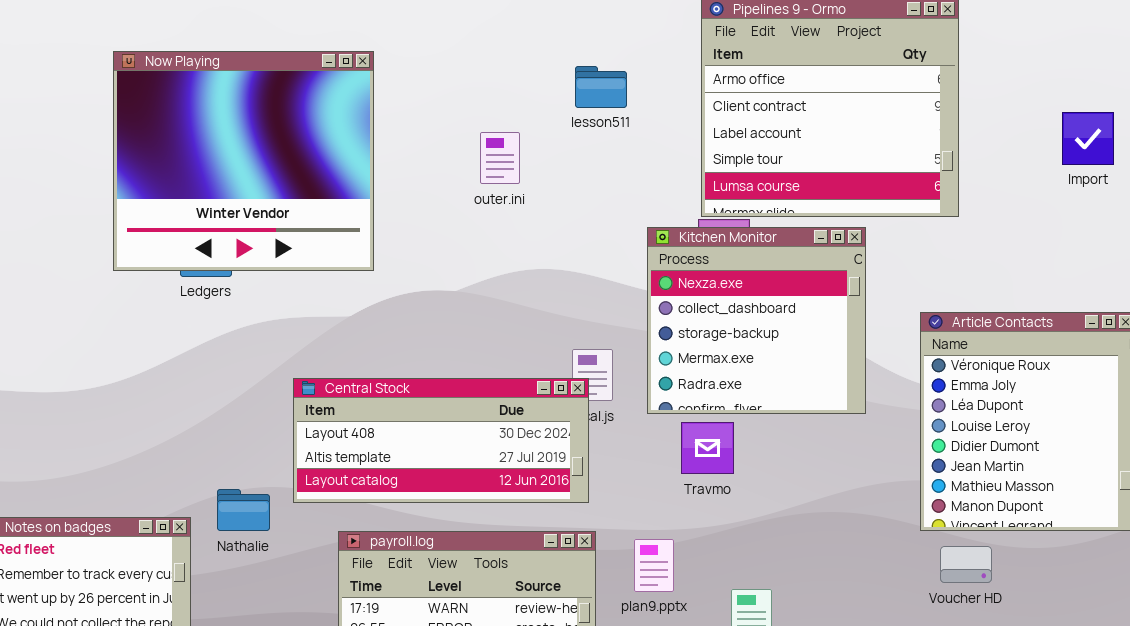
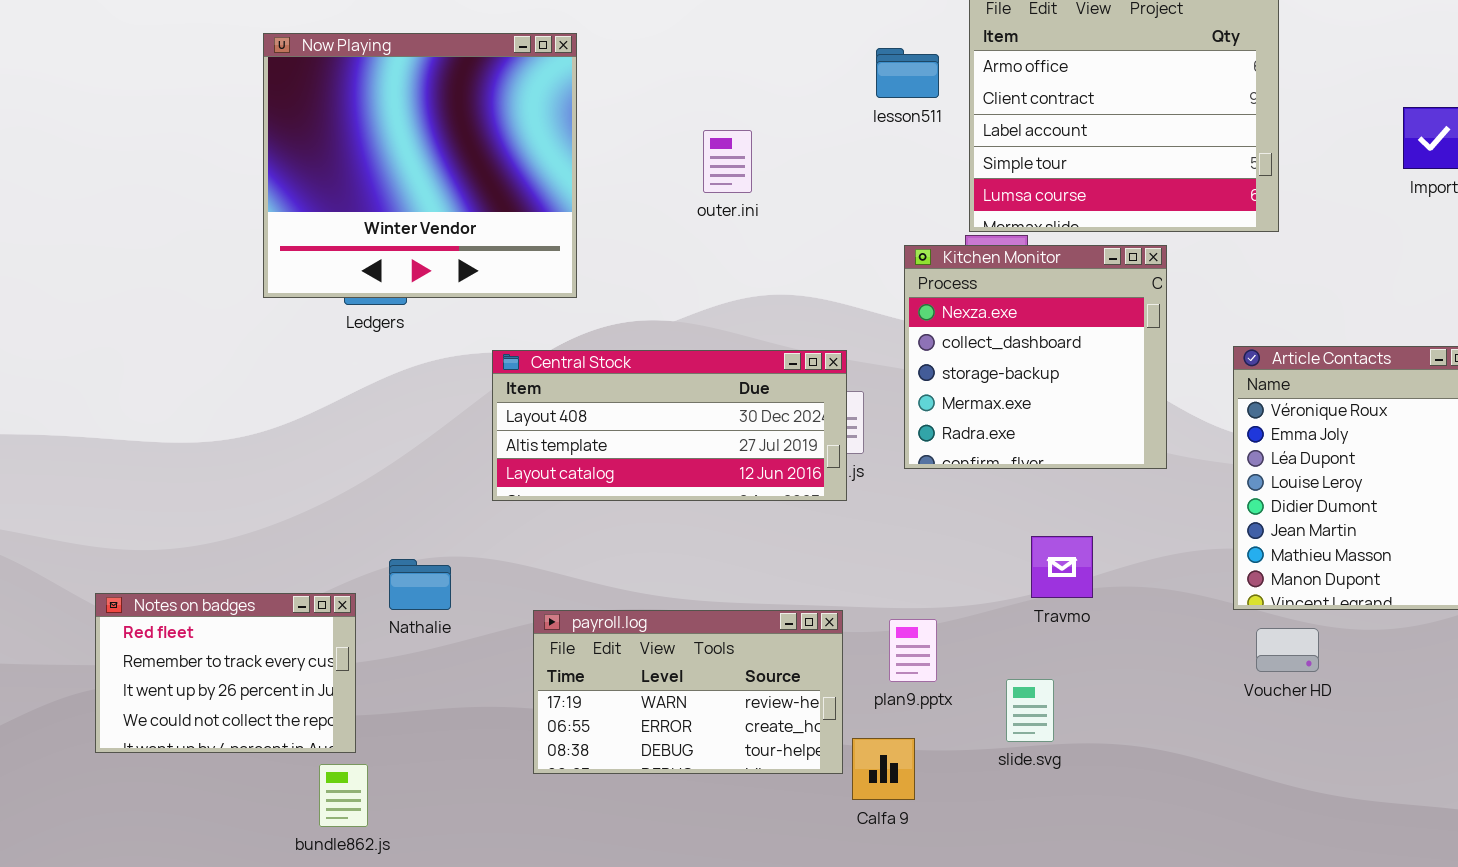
lesson511: [575,66,627,108] -> [876,48,939,98], moved
Central Stock: [293,378,589,503] -> [492,350,847,501], moved
Travmo: [681,422,734,474] -> [1031,536,1093,598], moved

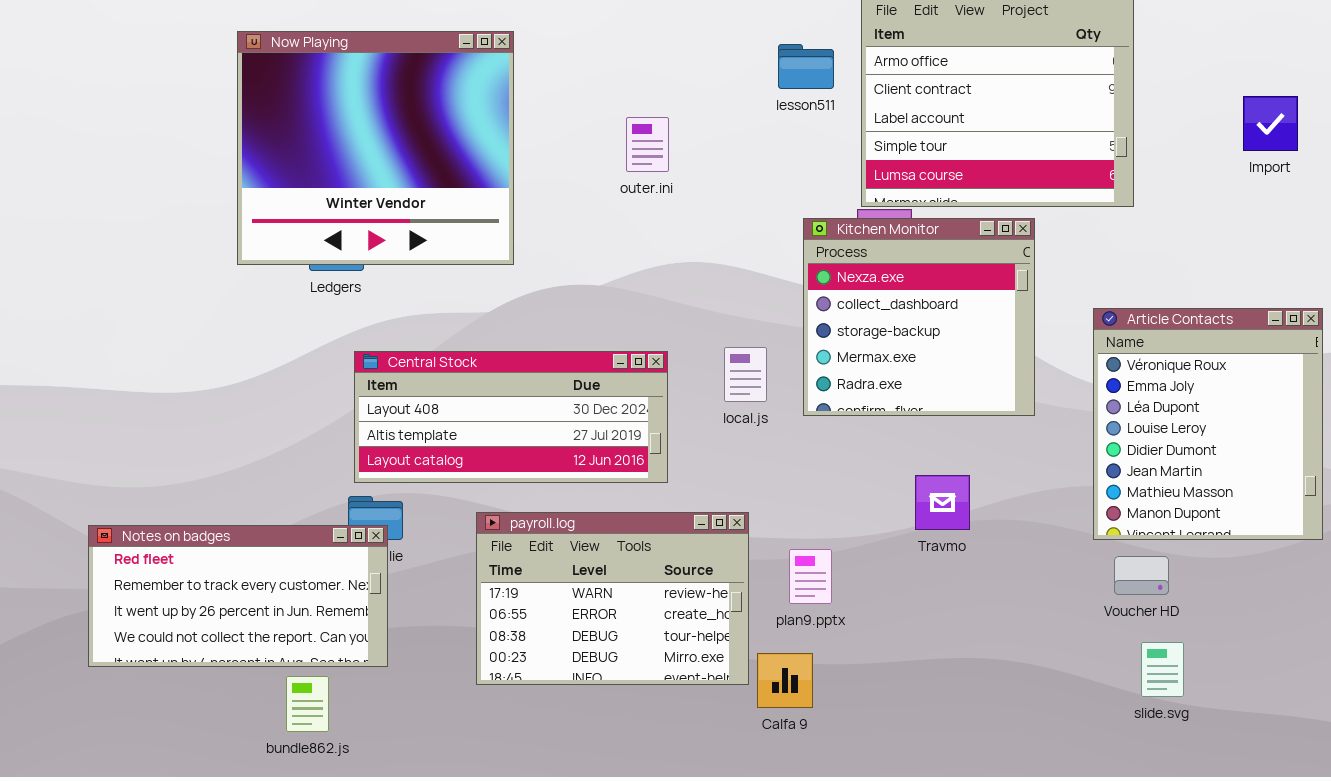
Central Stock: [492,350,847,501] -> [354,351,668,483], moved
Notes on badges: [95,593,356,753] -> [88,525,388,667], resized
payroll.log: [533,610,843,774] -> [476,512,749,685], resized
slide.svg: [1006,679,1054,742] -> [1141,642,1184,697], moved

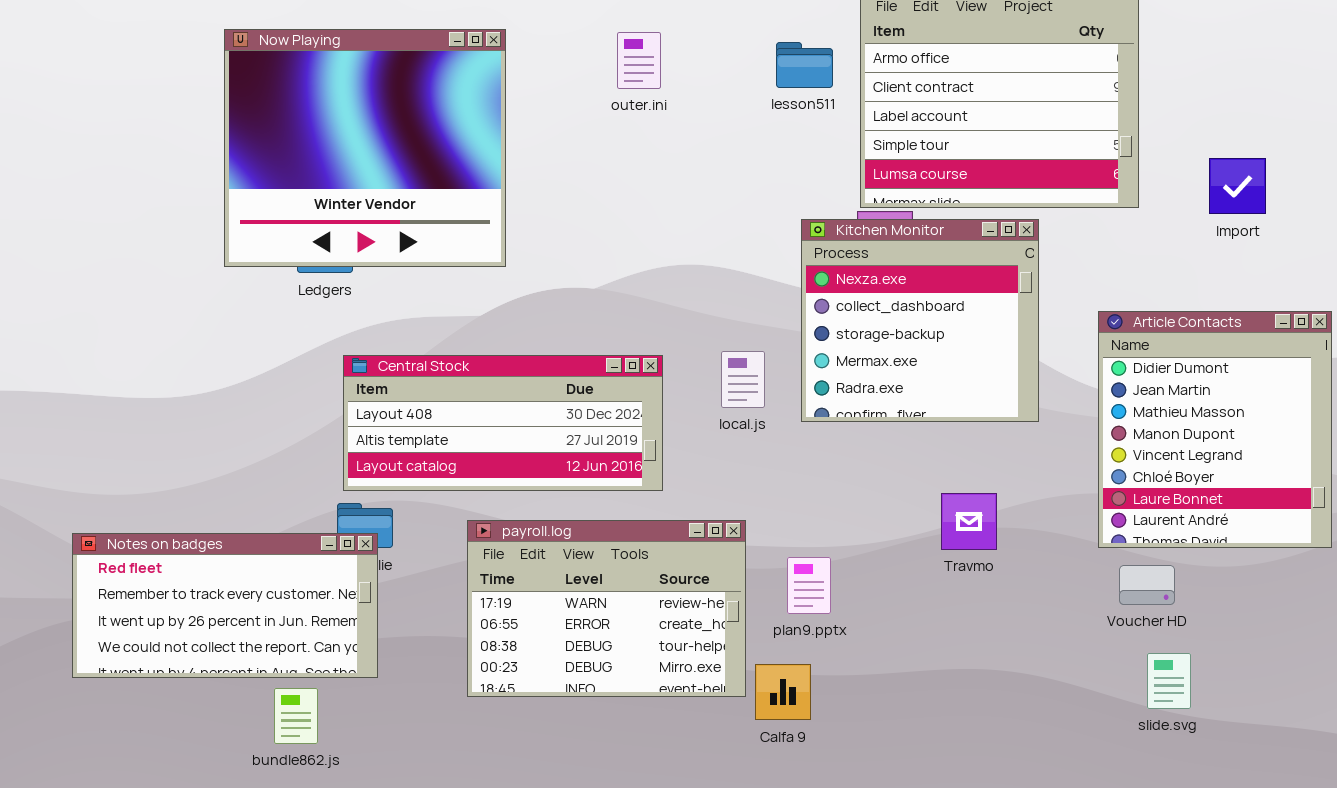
Import: [1243,96,1298,151] -> [1209,158,1266,214], moved
outer.ini: [626,117,669,172] -> [617,32,661,89], moved
Article Contacts: [1093,308,1323,540] -> [1098,311,1332,548], scrolled down 4 rows
Travmo: [915,475,970,530] -> [941,493,997,550], moved

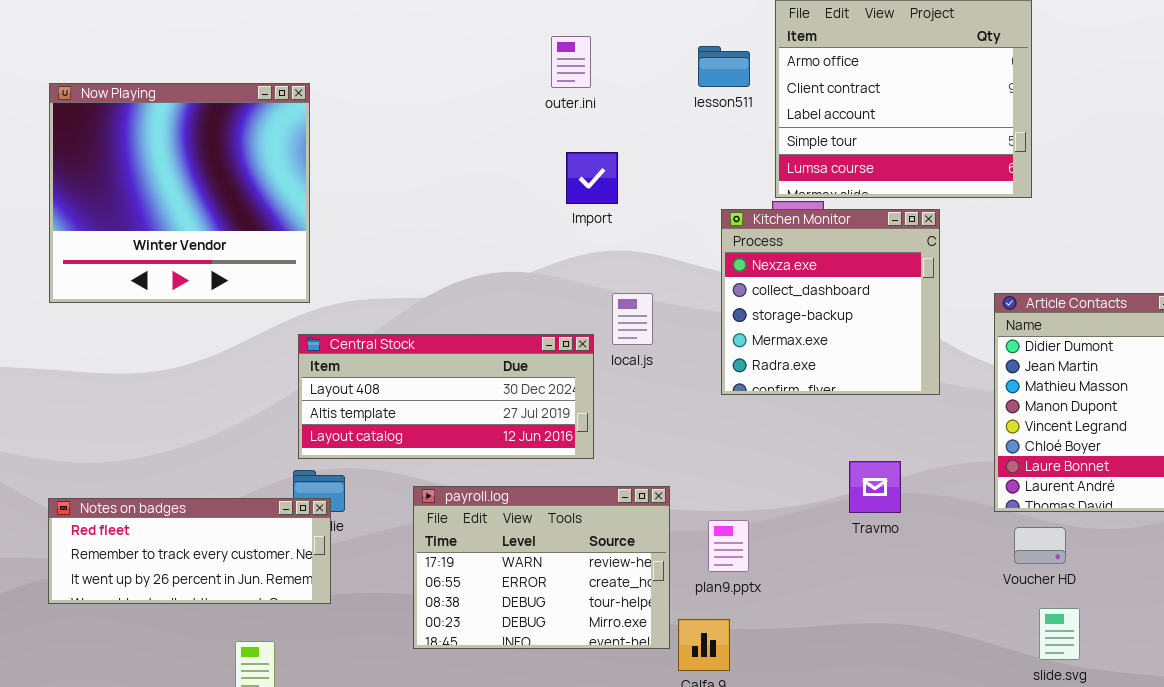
Now Playing: [224,29,506,267] -> [49,83,310,303], moved
Import: [1209,158,1266,214] -> [566,152,618,204], moved
local.js: [721,351,765,408] -> [612,293,653,345], moved
Notes on badges: [72,533,378,678] -> [48,498,331,604], resized

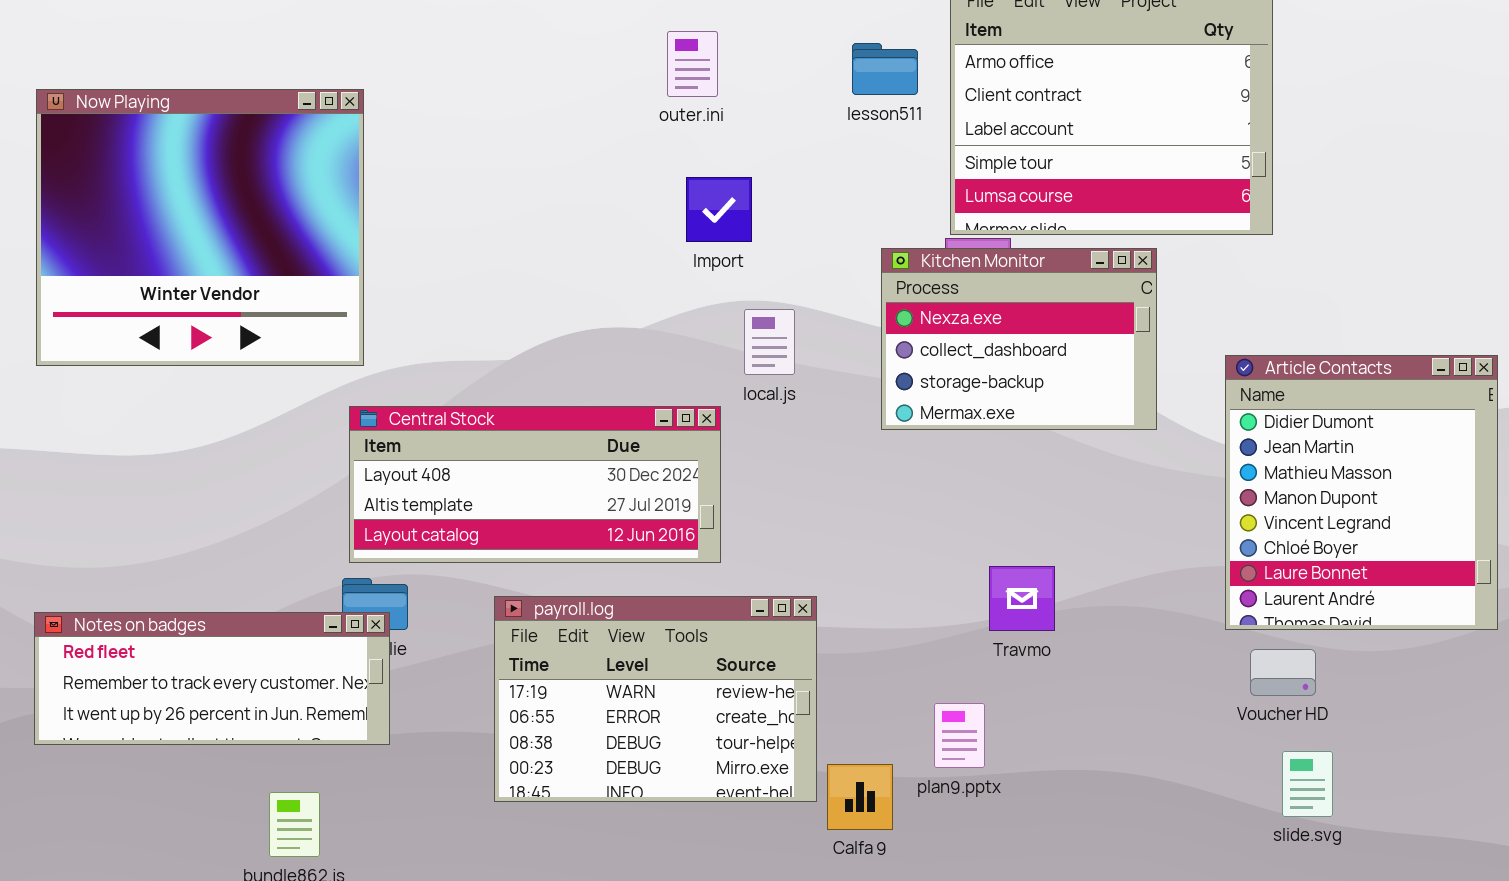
Kitchen Monitor: [721,209,940,395] -> [881,248,1157,430], resized
local.js: [612,293,653,345] -> [744,309,795,375], moved
Travmo: [849,461,901,513] -> [989,566,1055,631], moved
plan9.pptx: [708,520,749,572] -> [934,703,985,768], moved

